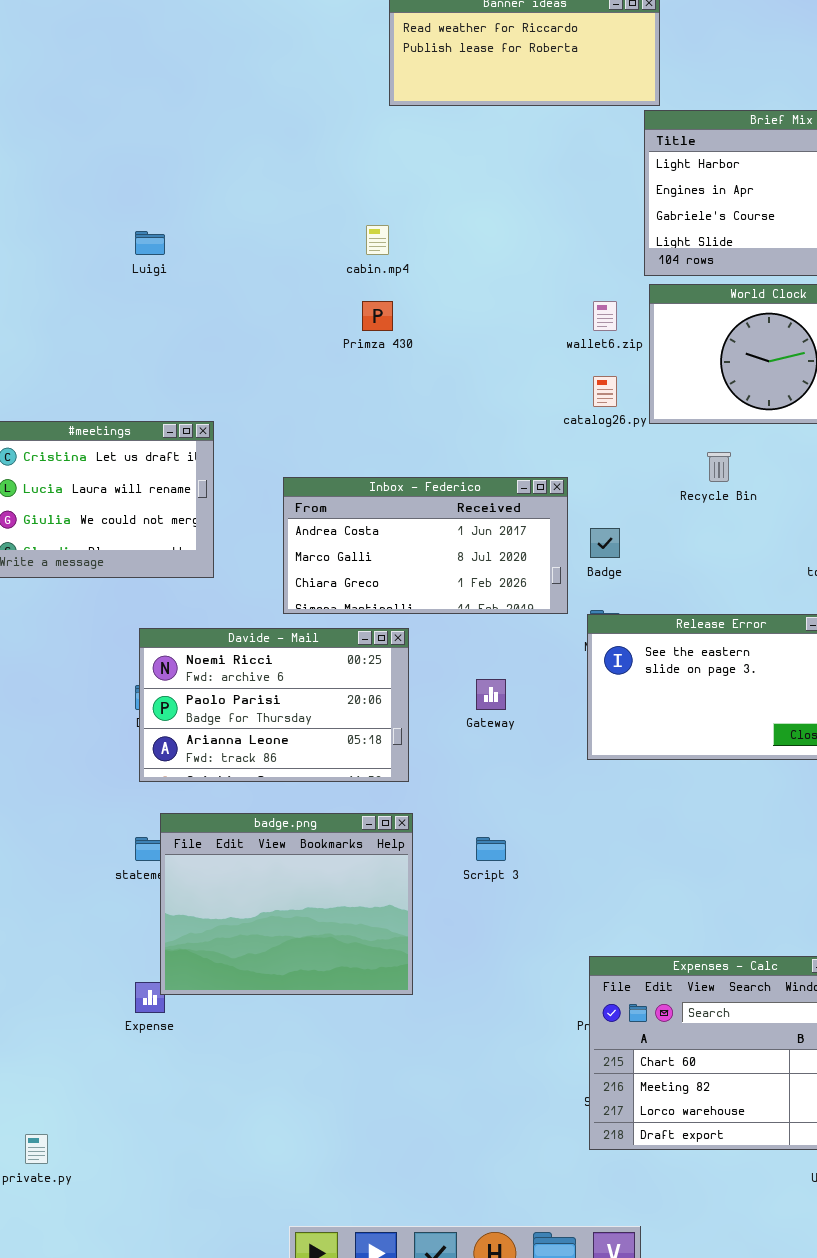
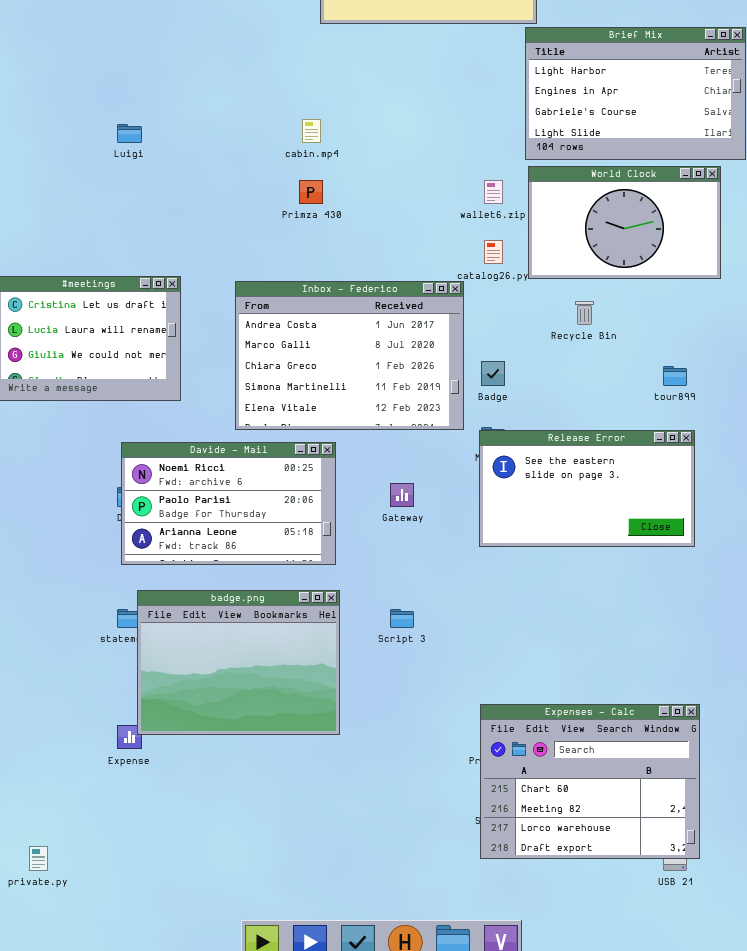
Inbox - Federico: [283,477,568,614] -> [235,281,464,430], resized

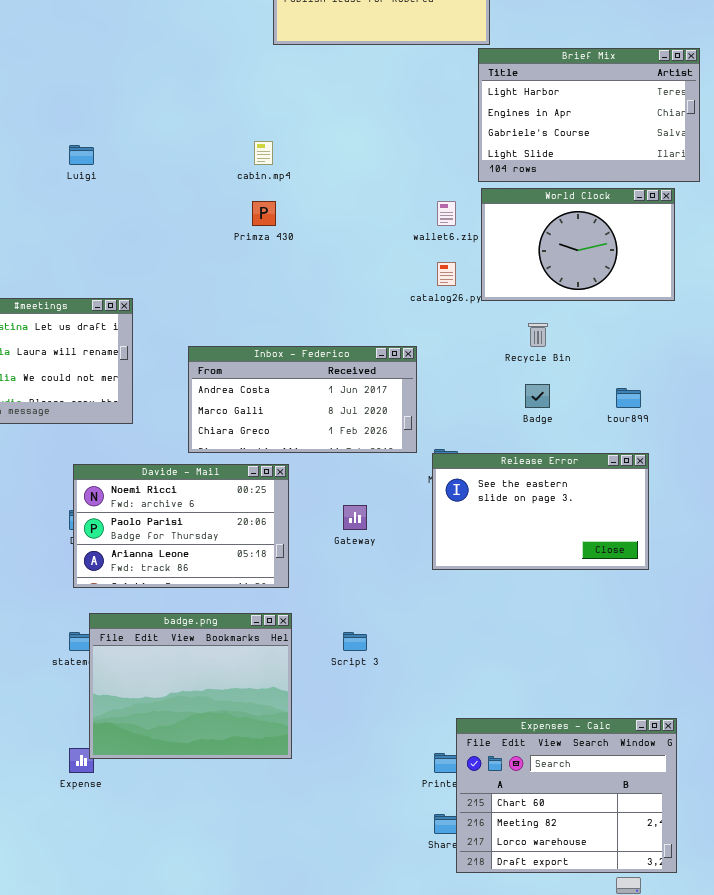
Inbox - Federico: [235,281,464,430] -> [188,346,417,453], resized
Badge: [481,361,505,386] -> [525,384,550,408], moved
Expenses - Calc: [480,704,700,859] -> [456,718,677,873], moved

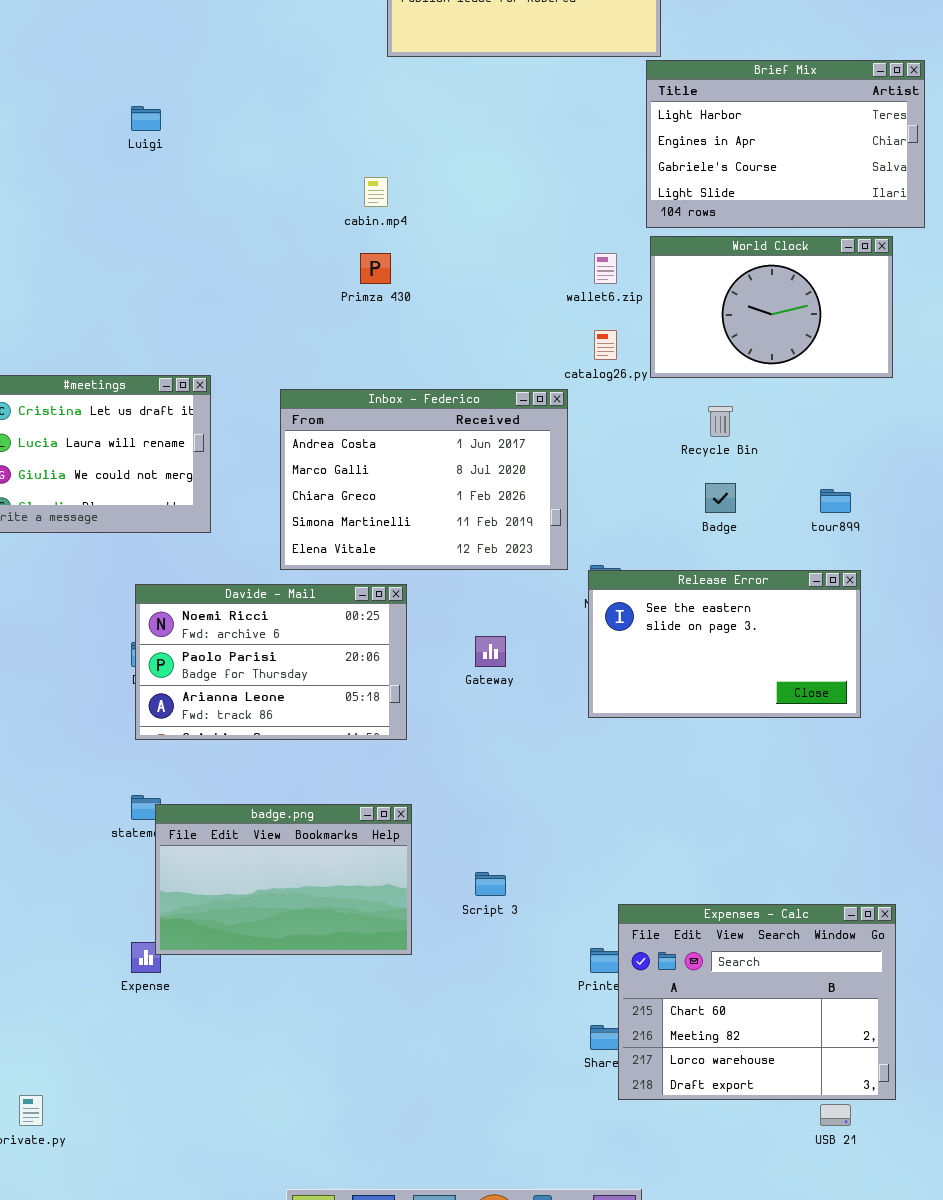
Luigi: [69,145,94,165] -> [131,106,161,131], moved
Inbox - Federico: [188,346,417,453] -> [280,389,568,570], resized
badge.png: [89,613,292,759] -> [155,804,412,955], resized
Script 3: [343,632,367,651] -> [475,872,506,896], moved

